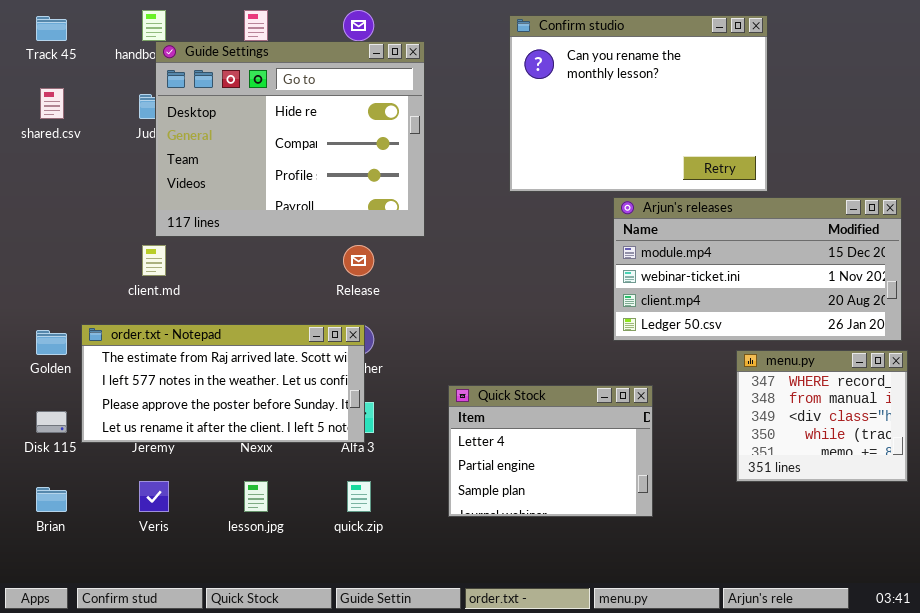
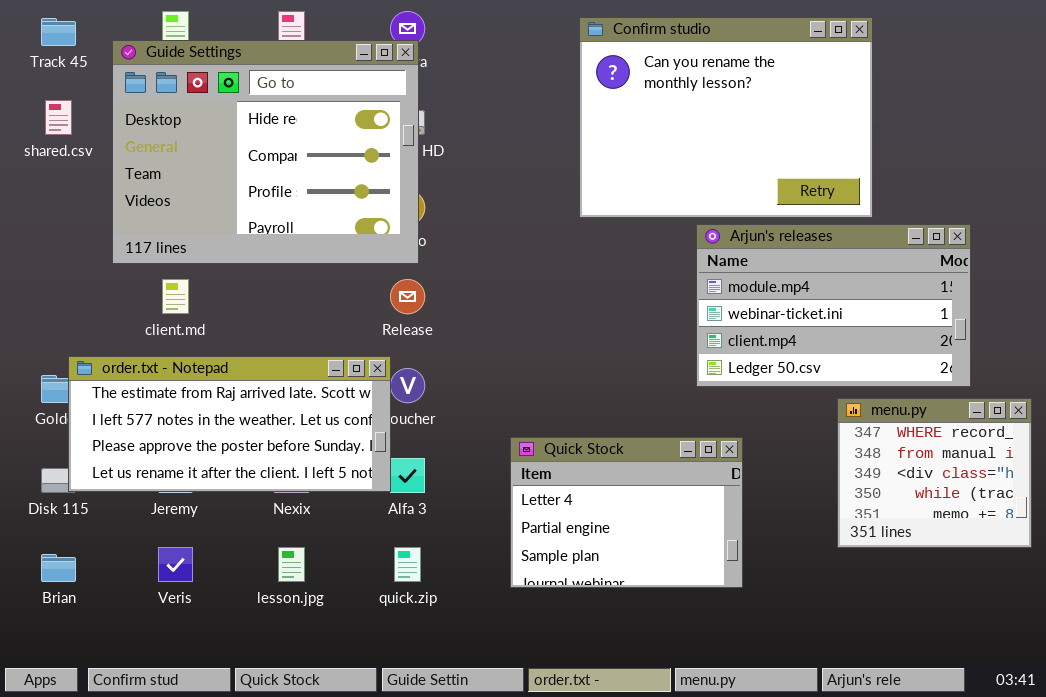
Guide Settings: [155,41,425,237] -> [112,40,419,264], moved
Arjun's releases: [613,197,902,341] -> [696,224,971,387], resized
order.txt - Notepad: [81,324,365,443] -> [68,356,391,492], moved

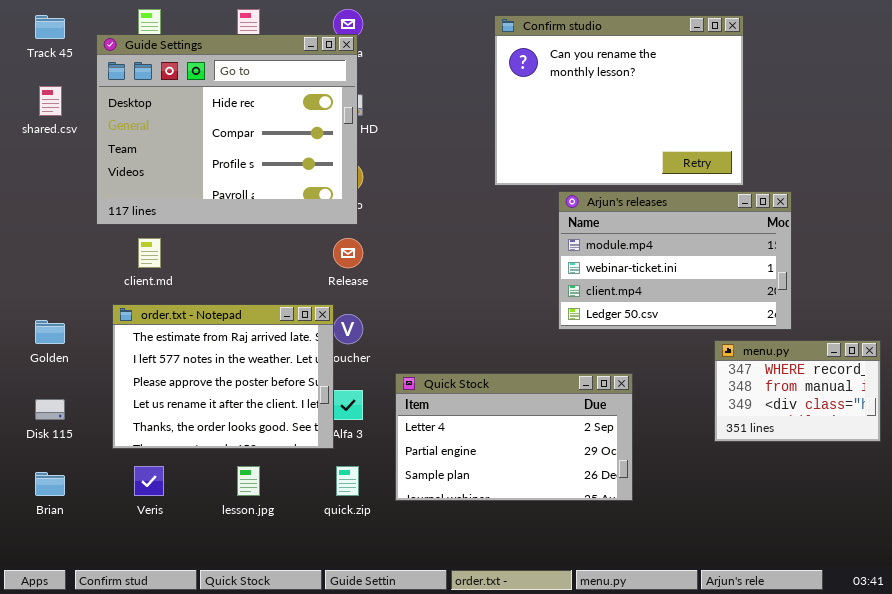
Arjun's releases: [696,224,971,387] -> [558,191,792,330], moved
order.txt - Notepad: [68,356,391,492] -> [112,304,334,449], resized
menu.py: [837,398,1032,548] -> [714,340,881,442], resized
Quick Stock: [510,437,743,588] -> [395,373,633,501], resized

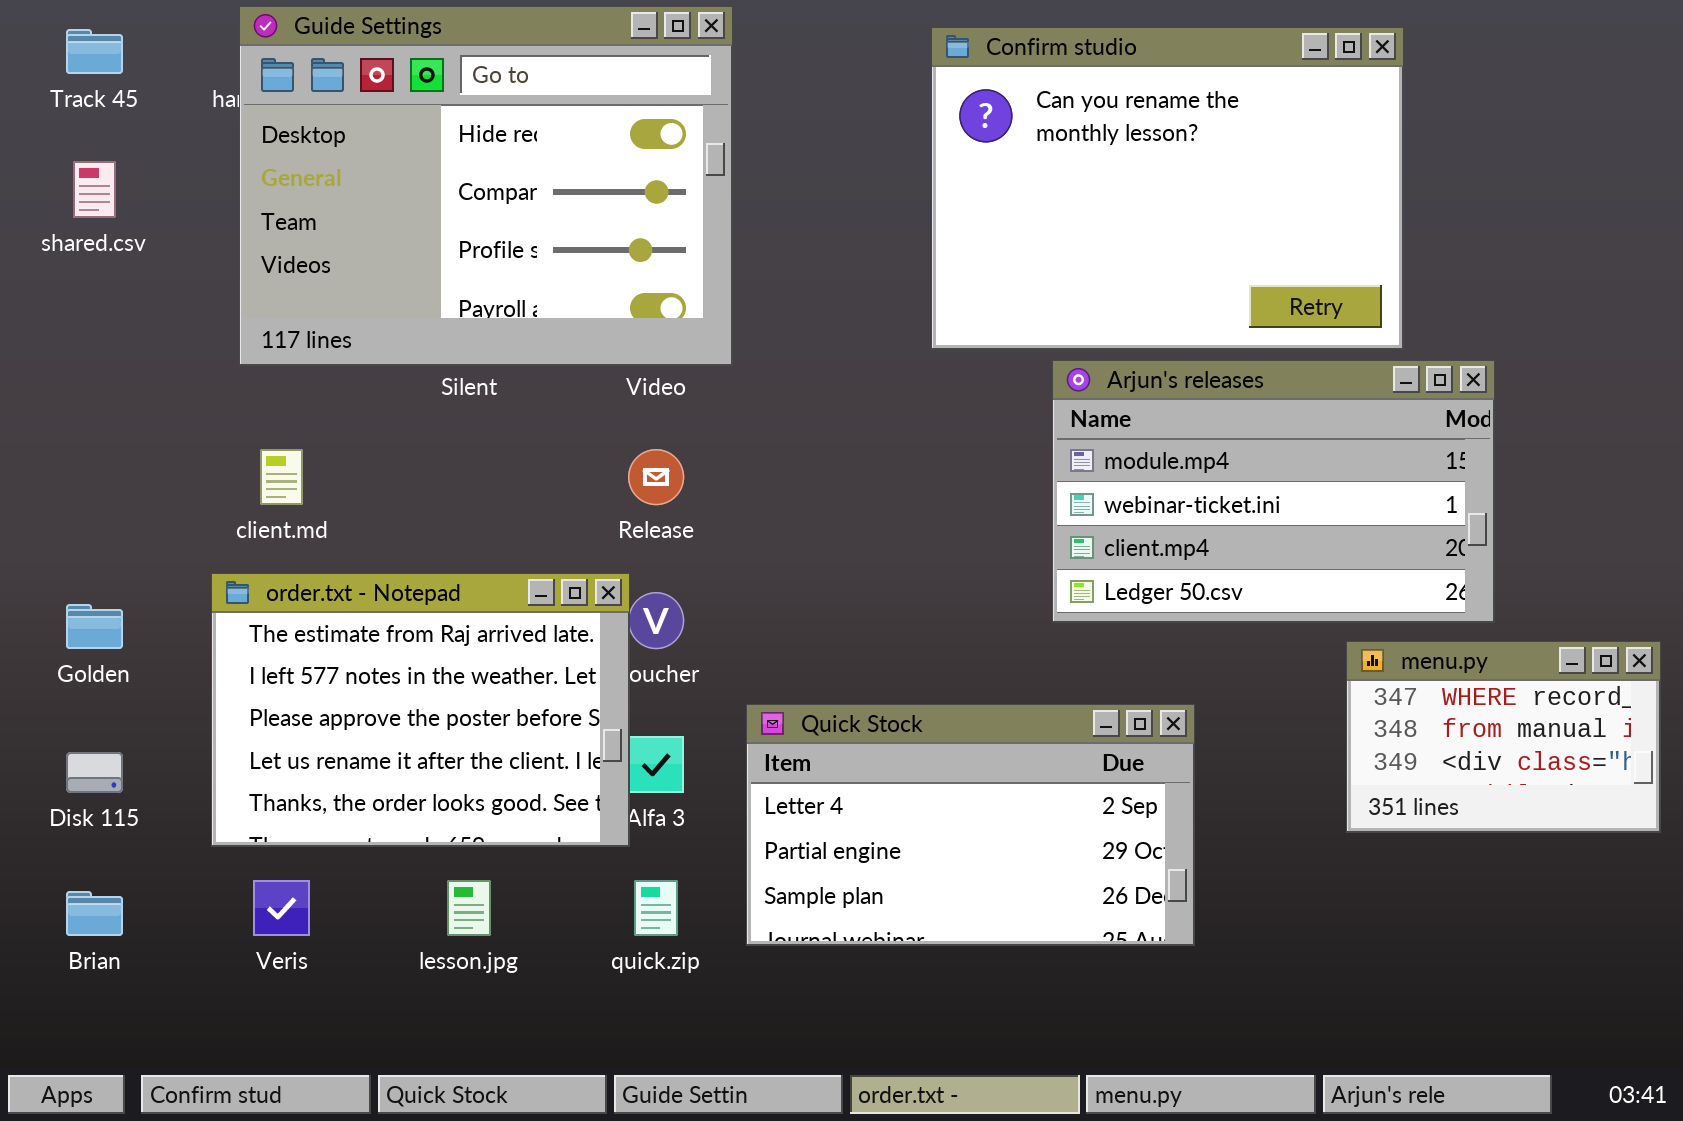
Guide Settings: [96,34,358,225] -> [239,6,733,366], moved

